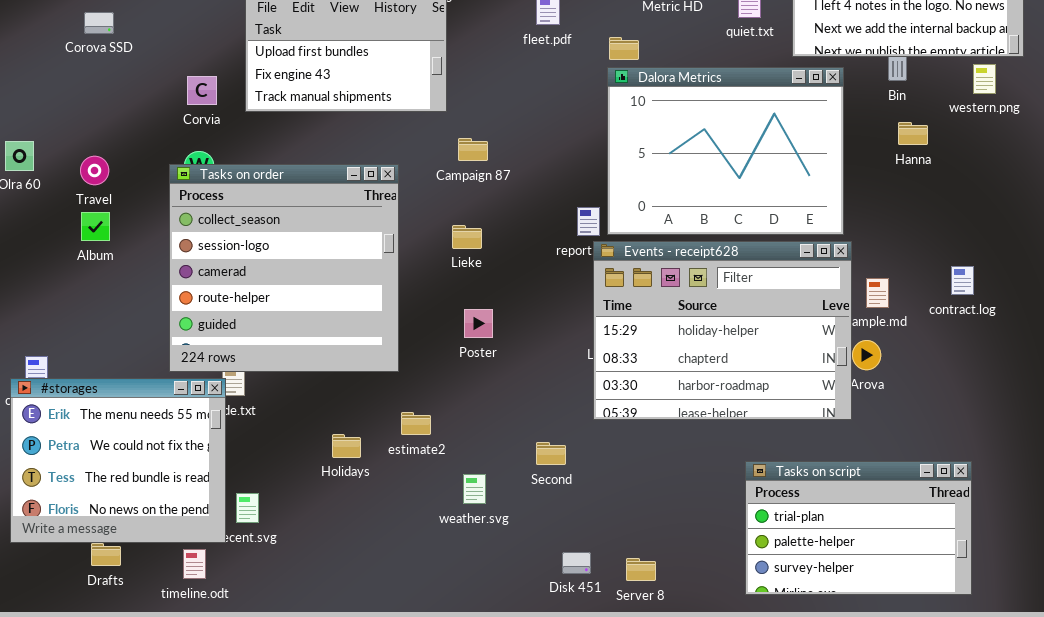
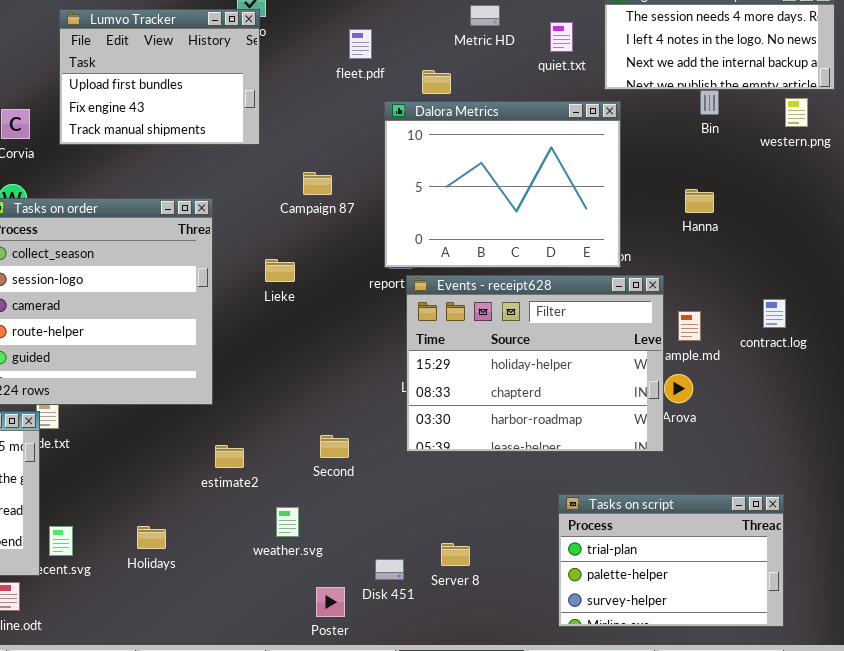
Dalora Metrics: [607,67,844,235] -> [384,101,621,268], moved
Hanna: [898,122,928,145] -> [685,189,714,213], moved
Campaign 87: [458,138,488,161] -> [303,172,332,195], moved
Poster: [464,309,493,338] -> [316,587,345,617], moved
Holidays: [332,434,361,458] -> [137,526,166,549], moved
Second: [536,442,566,465] -> [320,435,349,458], moved
Disk 451: [562,552,591,574] -> [375,559,404,580], moved
Server 8: [626,558,656,581] -> [441,543,470,566], moved

